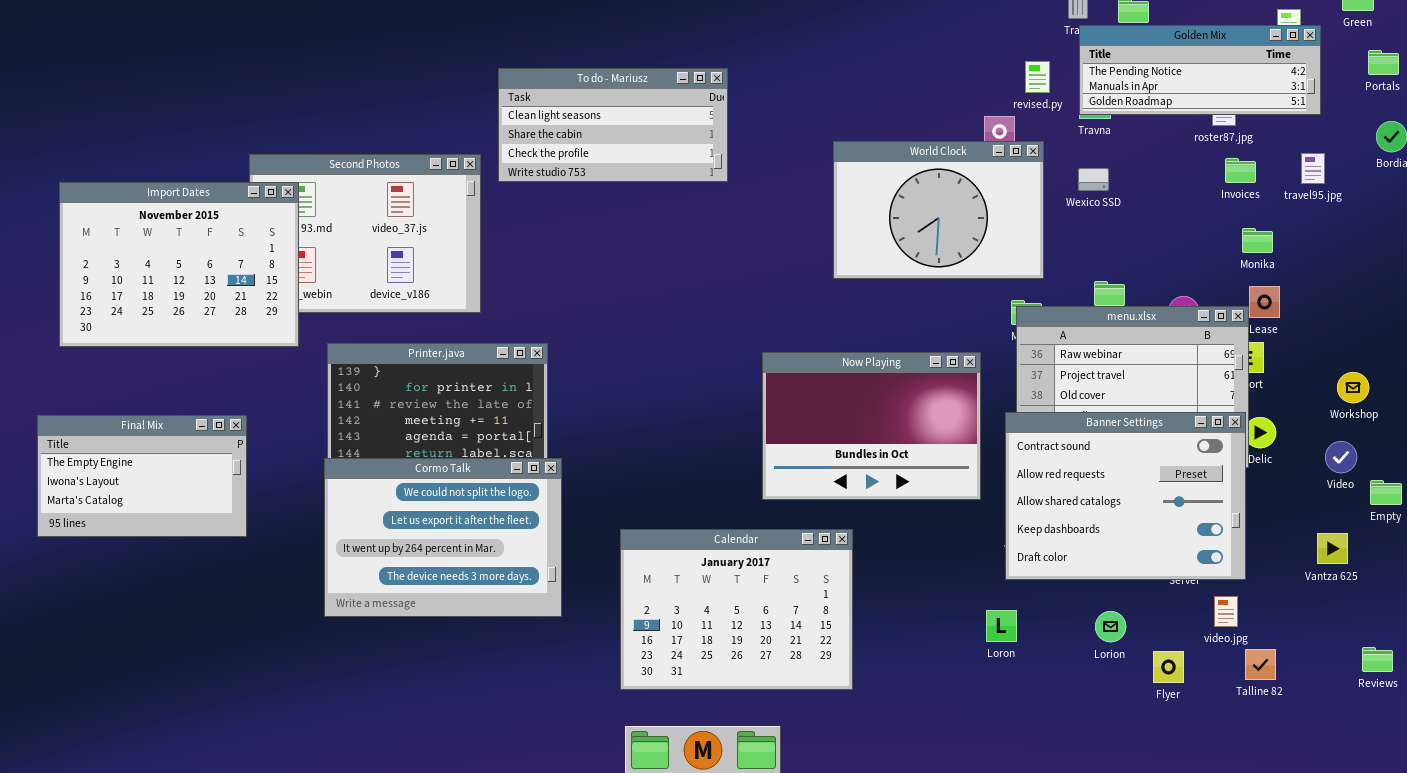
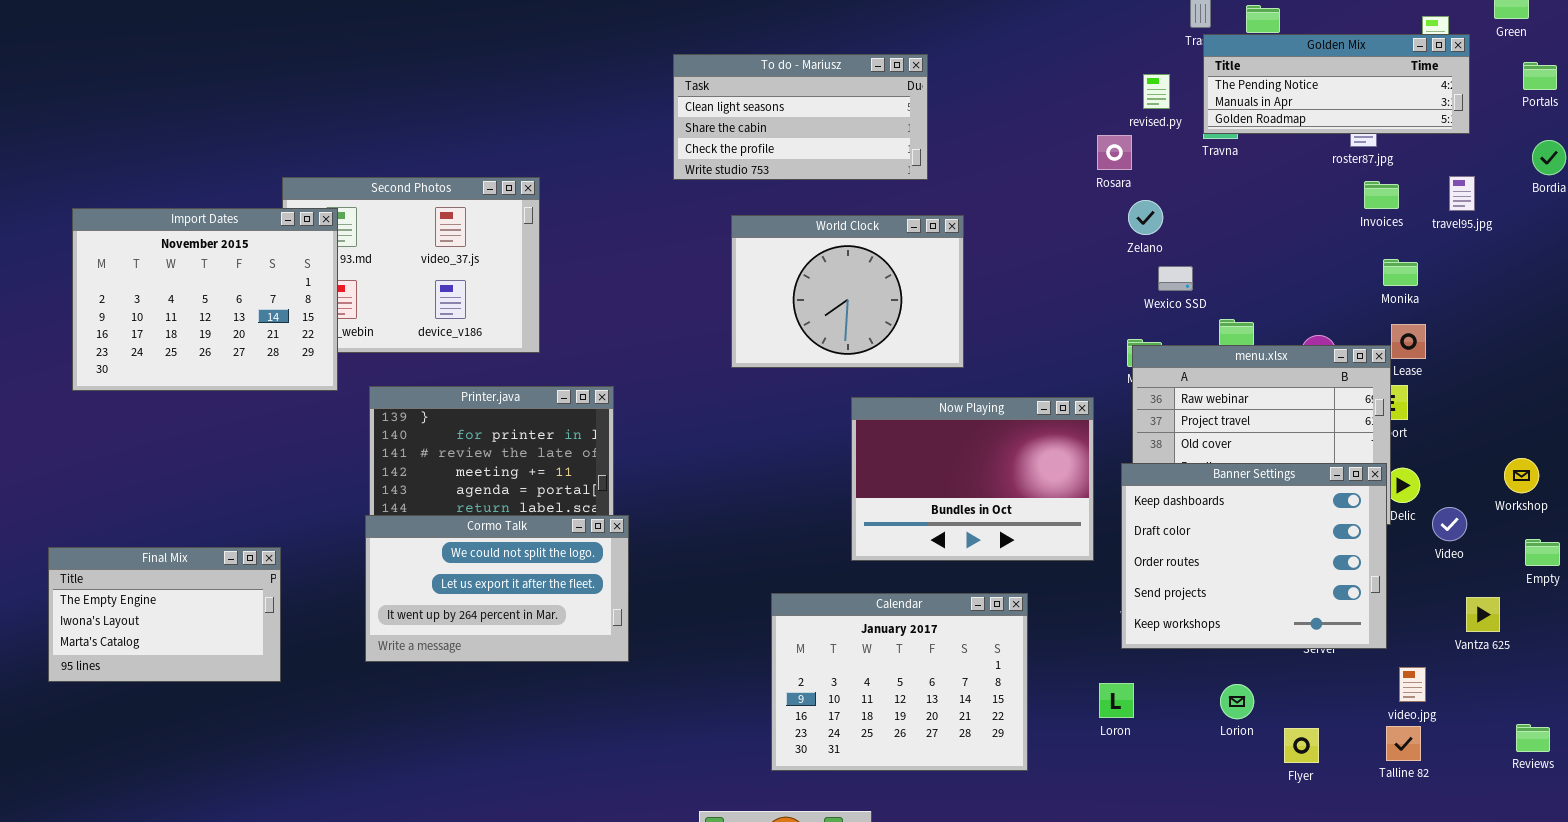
To do - Mariusz: [498,68,728,182] -> [673,54,928,180], moved
World Clock: [833,141,1044,279] -> [731,215,964,368], moved
Wexico SSD: [1078,168,1109,191] -> [1158,266,1193,291], moved
Workshop: [1337,372,1369,403] -> [1504,458,1539,493], moved
Banner Settings: [1005,412,1246,580] -> [1121,463,1387,649], scrolled down 3 rows
Final Mix: [37,415,247,537] -> [48,547,281,682], moved
Video: [1325,441,1357,473] -> [1432,507,1467,541], moved
Cormo Talk: [324,458,562,617] -> [365,515,629,662], resized
Calendar: [620,529,853,690] -> [771,593,1028,771], moved
video.jpg: [1214,596,1238,627] -> [1399,667,1426,702], moved

